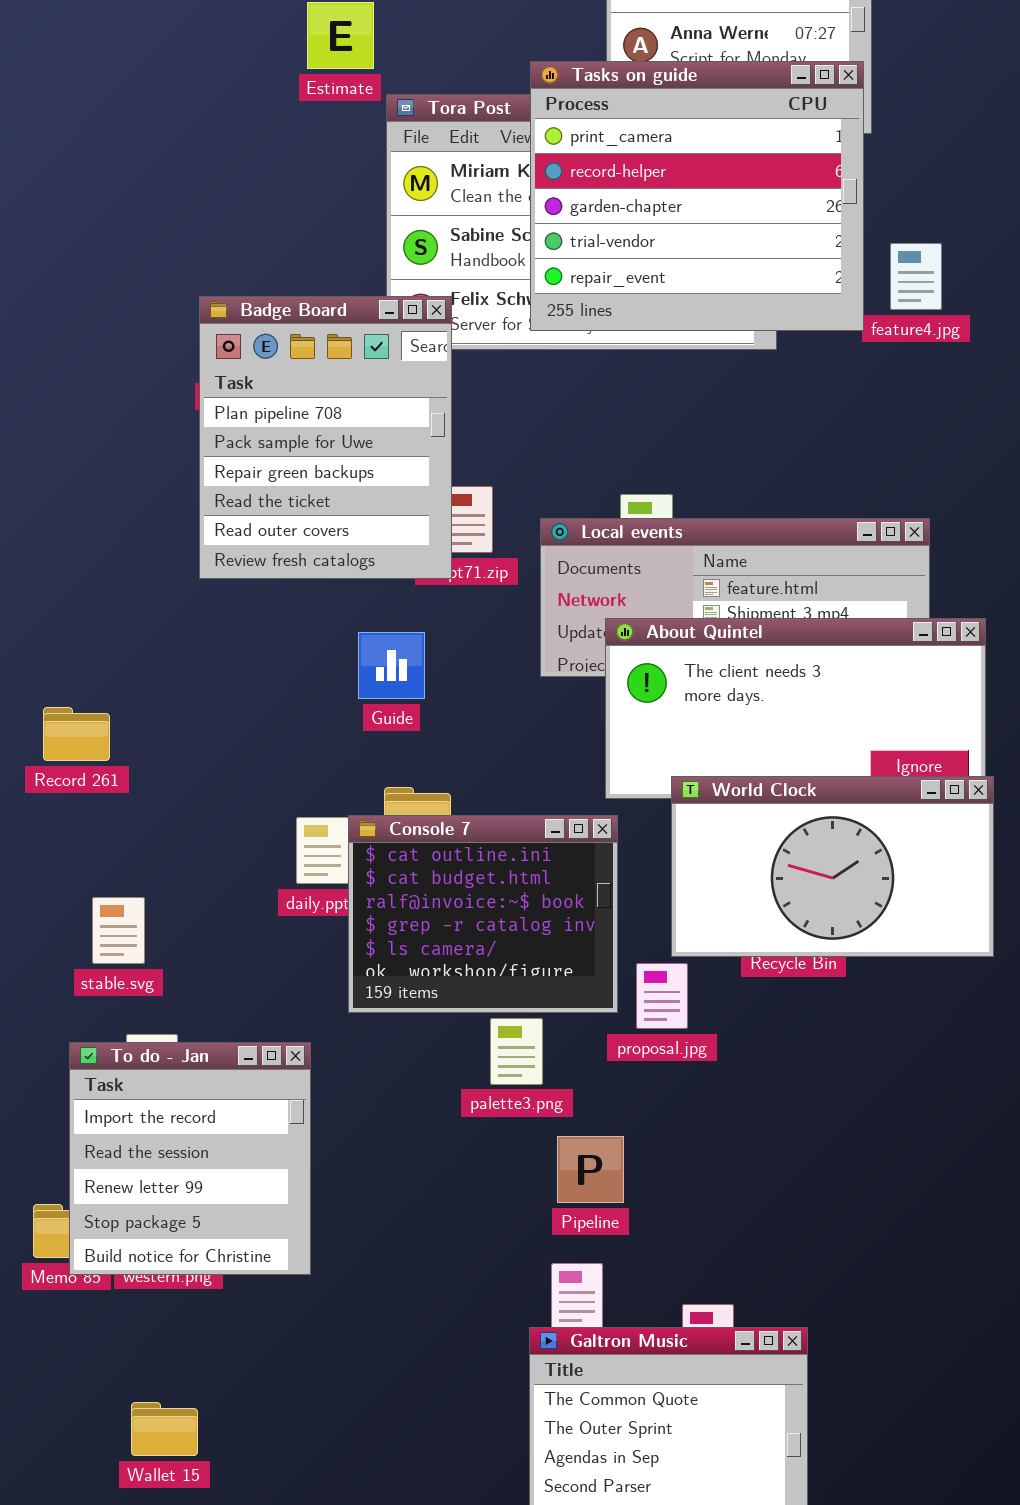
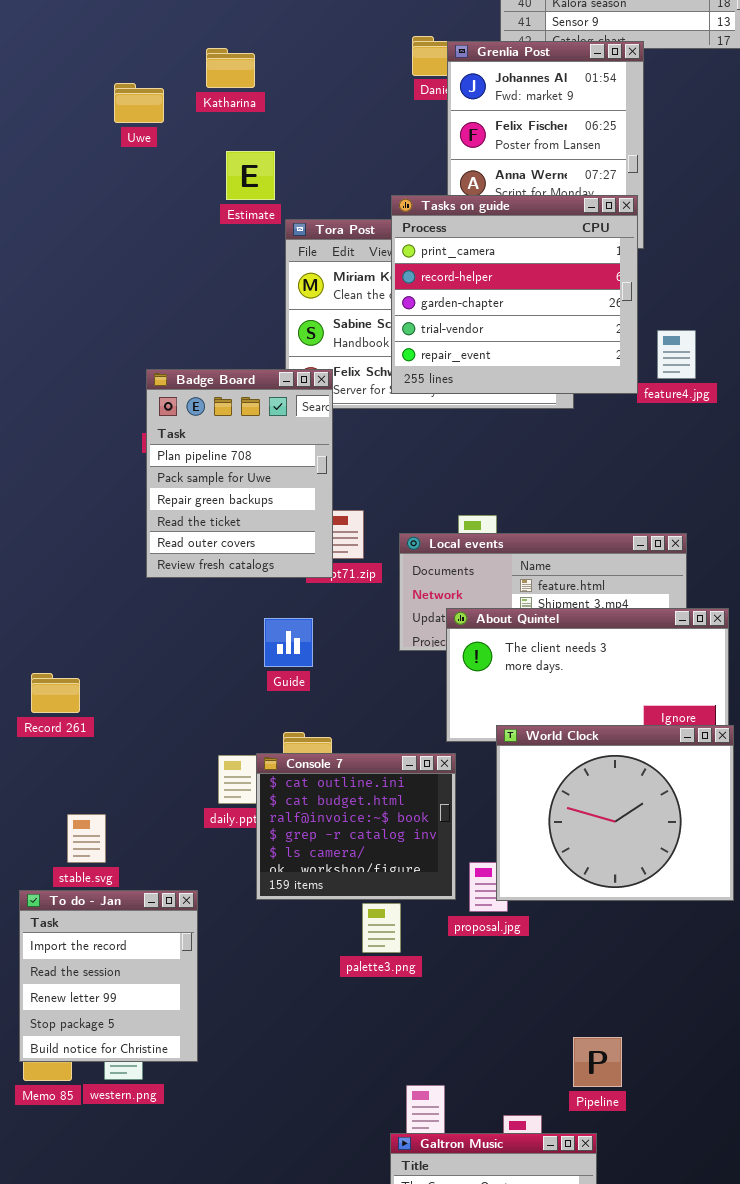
World Clock: [671,776,994,957] -> [496,725,734,901], resized
To do - Jan: [69,1042,311,1275] -> [19,890,198,1062], moved
Pipeline: [557,1136,624,1203] -> [573,1037,622,1087], moved

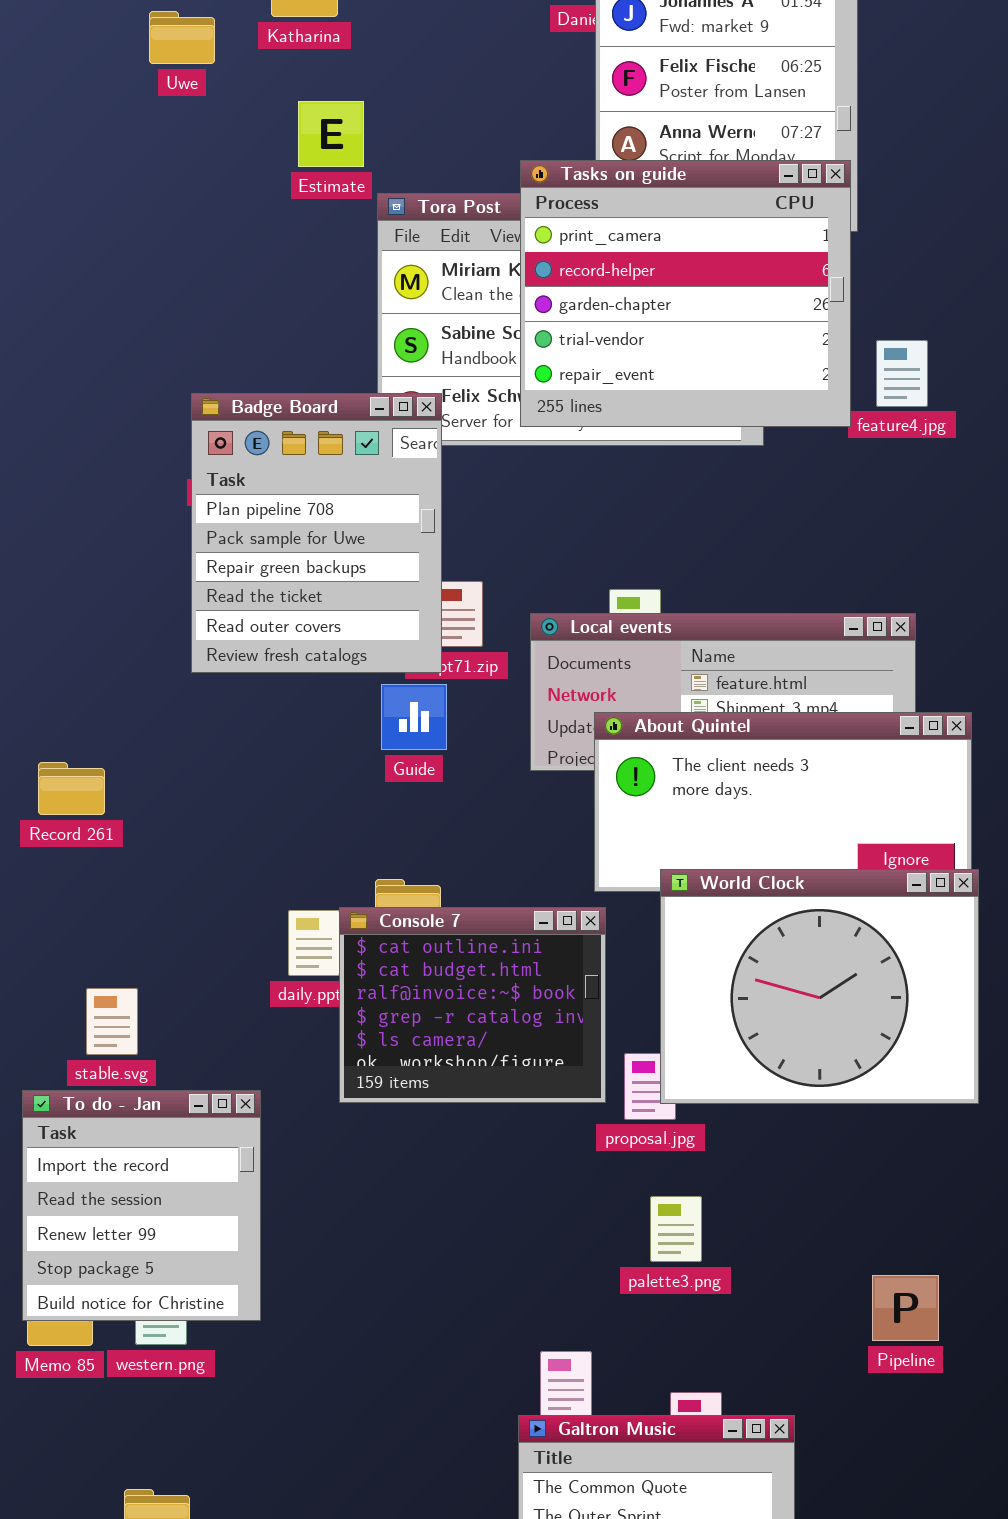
Guide: [264,618,313,667] -> [381,684,447,750], moved
Record 261: [31,673,80,713] -> [38,762,105,815], moved
palette3.png: [362,903,401,953] -> [650,1196,702,1262], moved
Pipeline: [573,1037,622,1087] -> [872,1275,939,1341], moved

